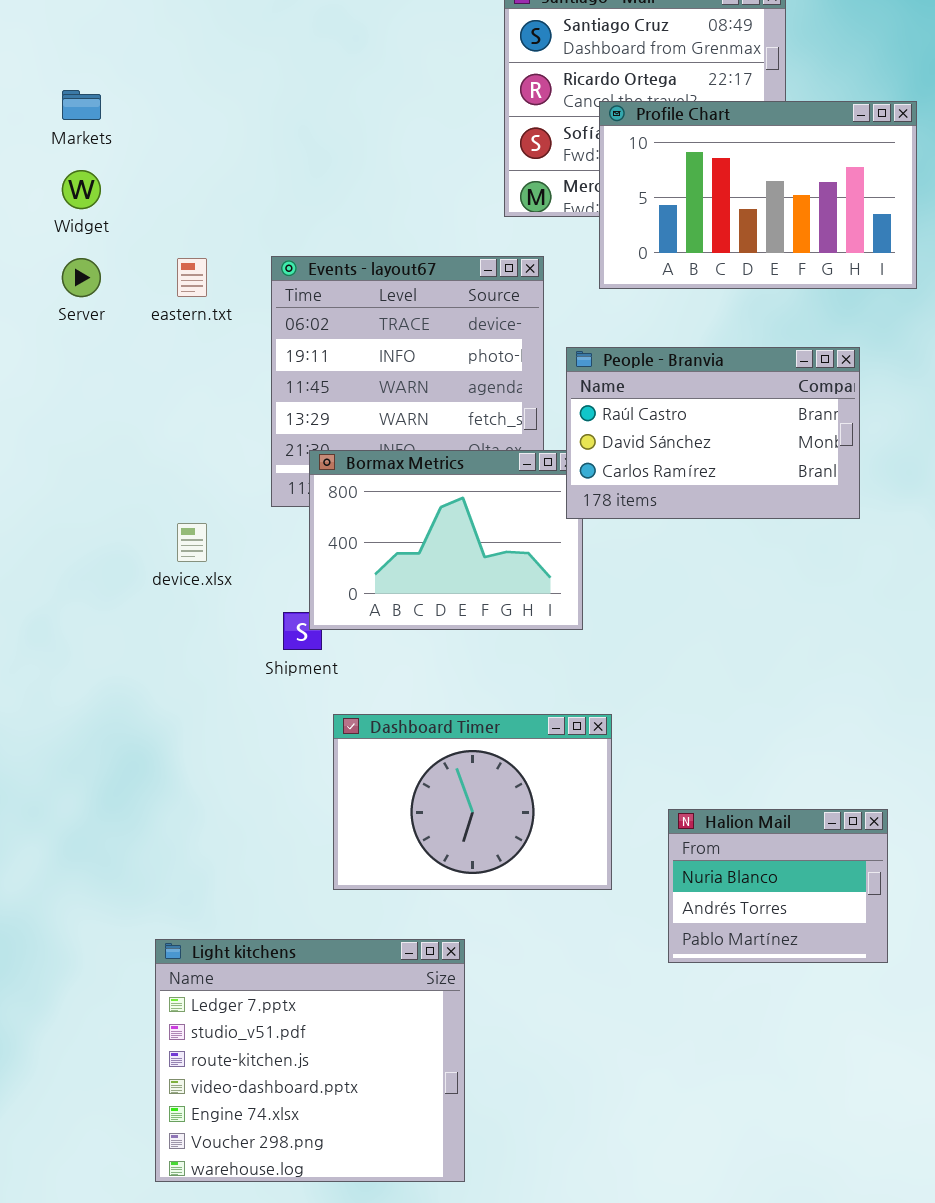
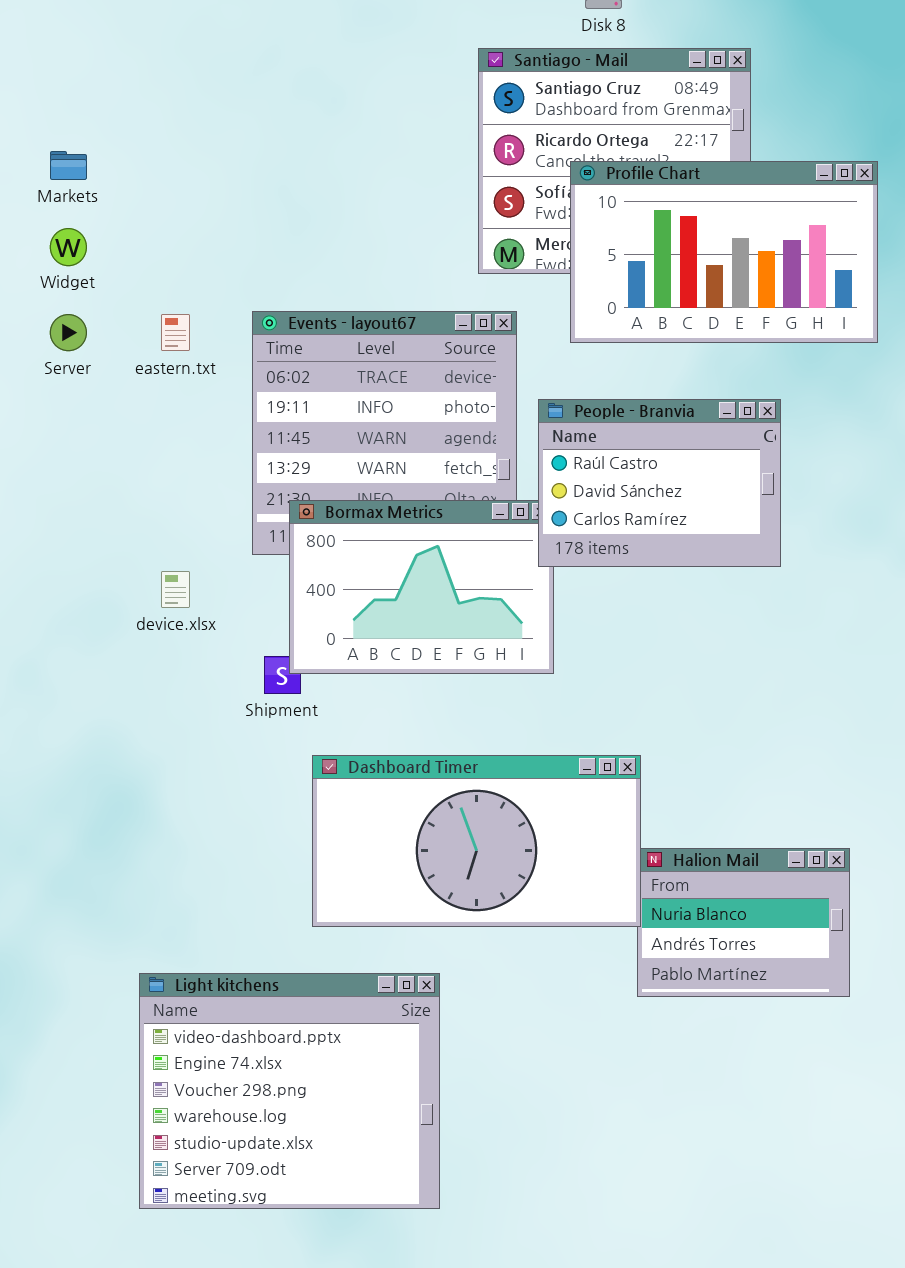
People - Branvia: [566,347,860,519] -> [538,399,781,567], resized
Dashboard Timer: [333,714,612,890] -> [312,755,641,927], resized
Light kitchens: [155,939,465,1182] -> [139,973,440,1209], scrolled down 3 rows

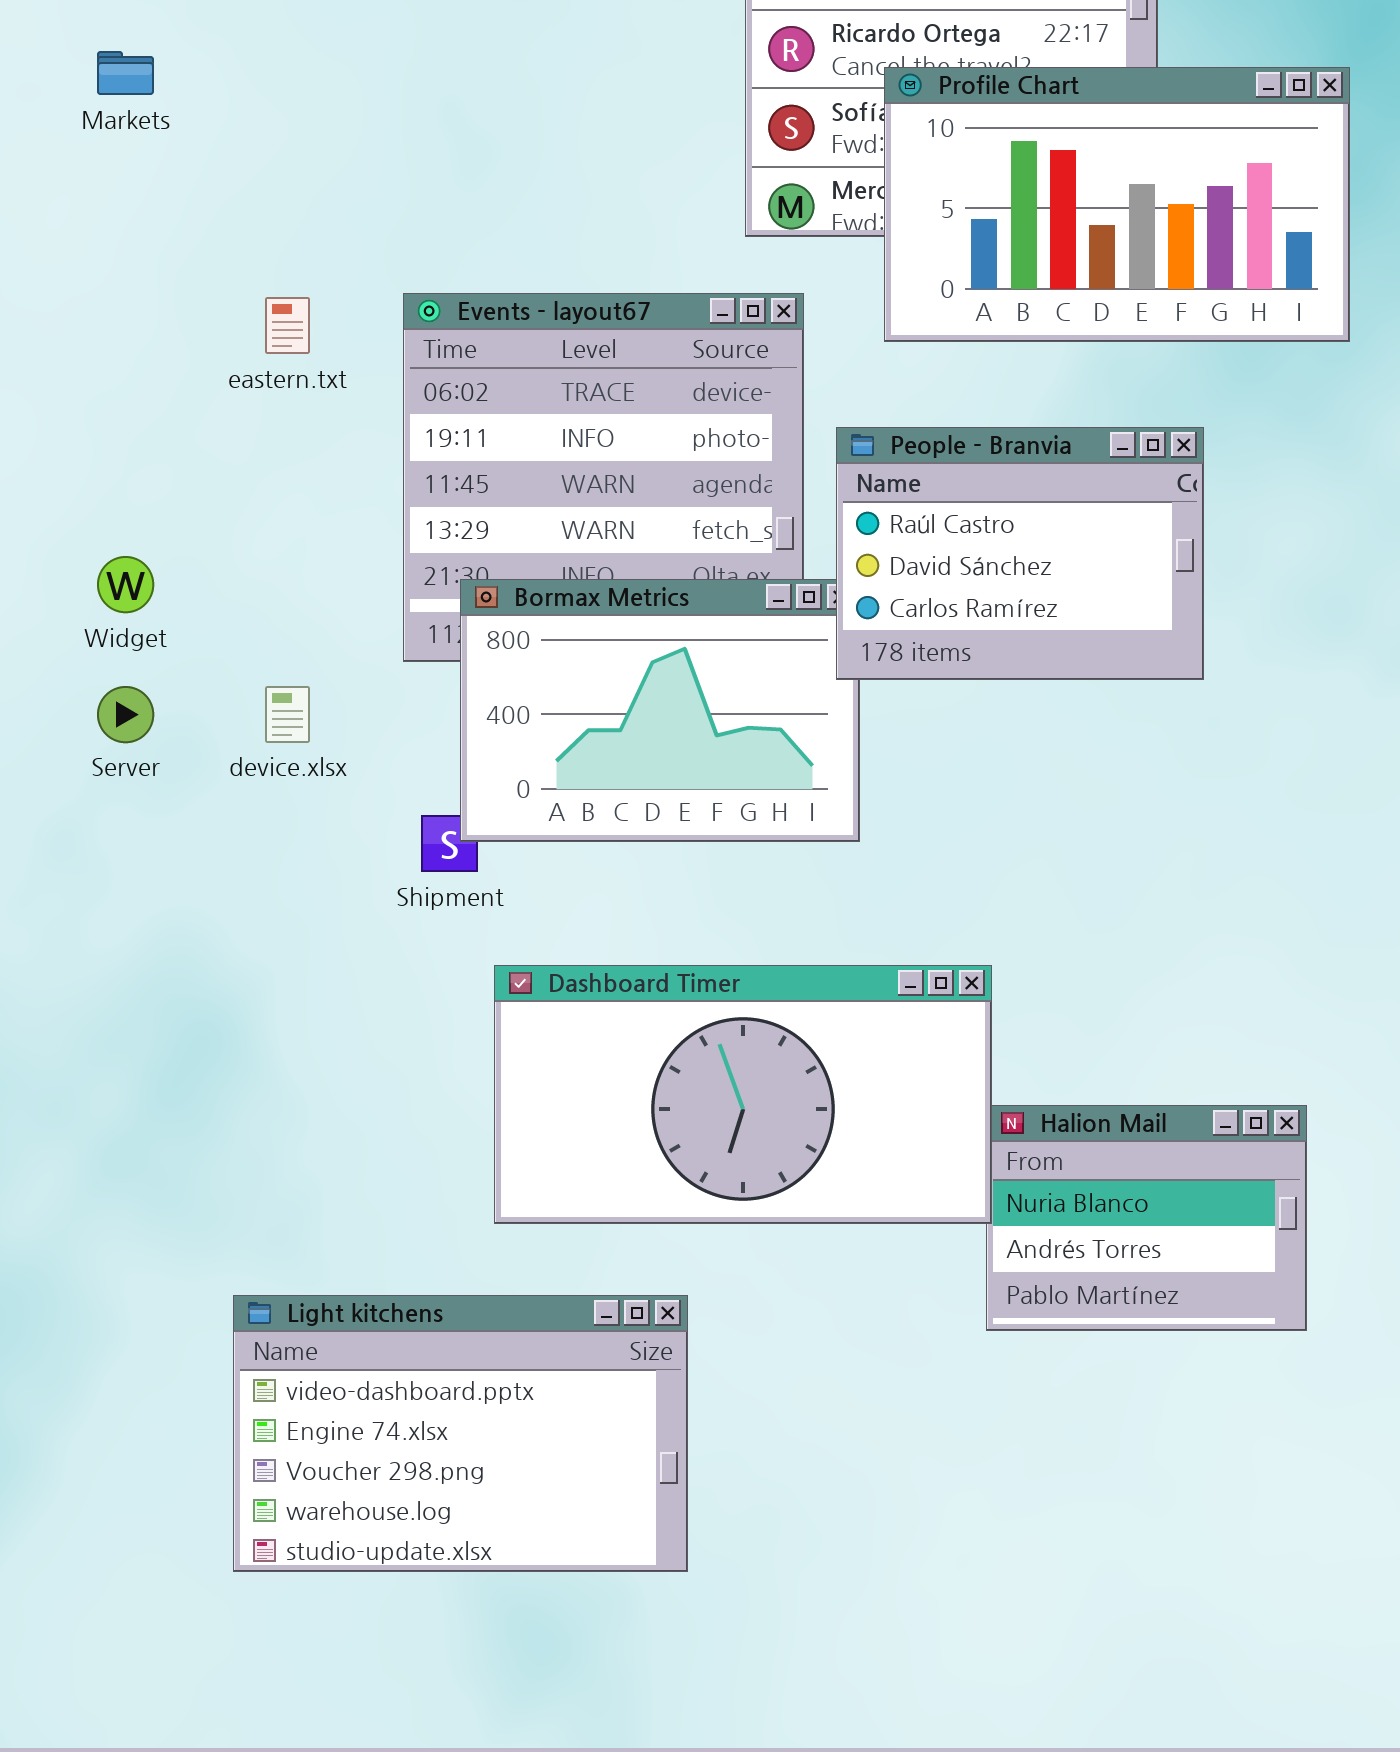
Widget: [50,228,87,266] -> [97,556,154,613], moved
Server: [50,314,87,351] -> [97,686,154,743], moved
Light kitchens: [139,973,440,1209] -> [233,1295,688,1572], resized

